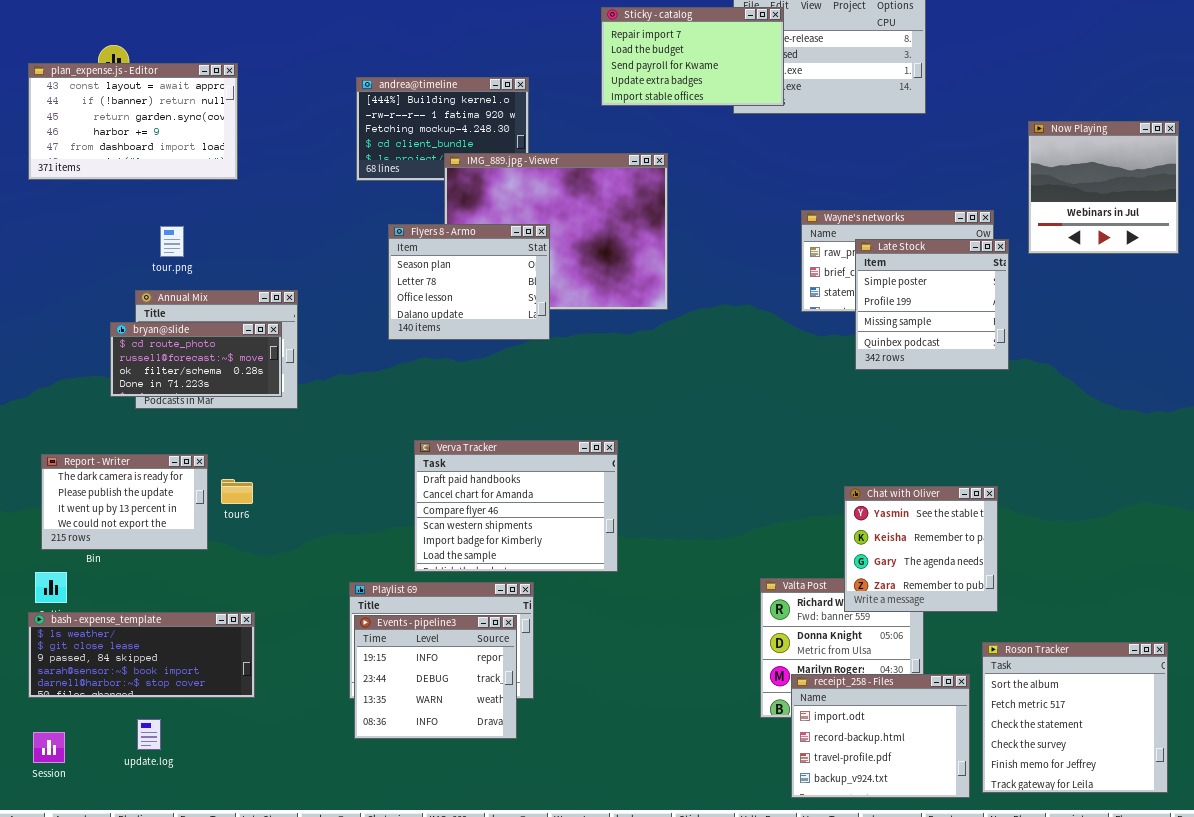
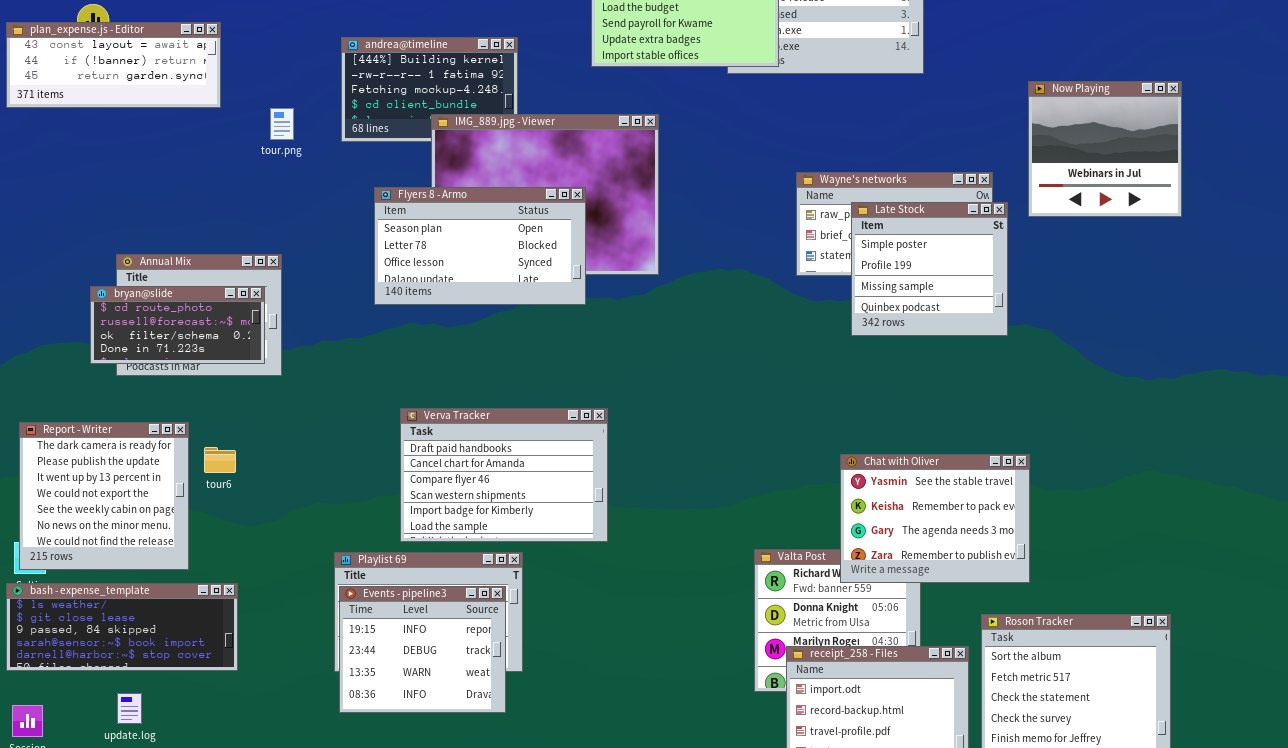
plan_expense.js - Editor: [28,63,238,180] -> [6,22,221,108], resized
Flyers 8 - Armo: [388,224,550,340] -> [374,187,586,305], resized
tour.png: [160,226,184,257] -> [270,108,294,140], moved
Report - Writer: [41,454,208,550] -> [19,422,189,570], resized
Chat with Oliver: [844,486,998,612] -> [840,454,1030,583], resized

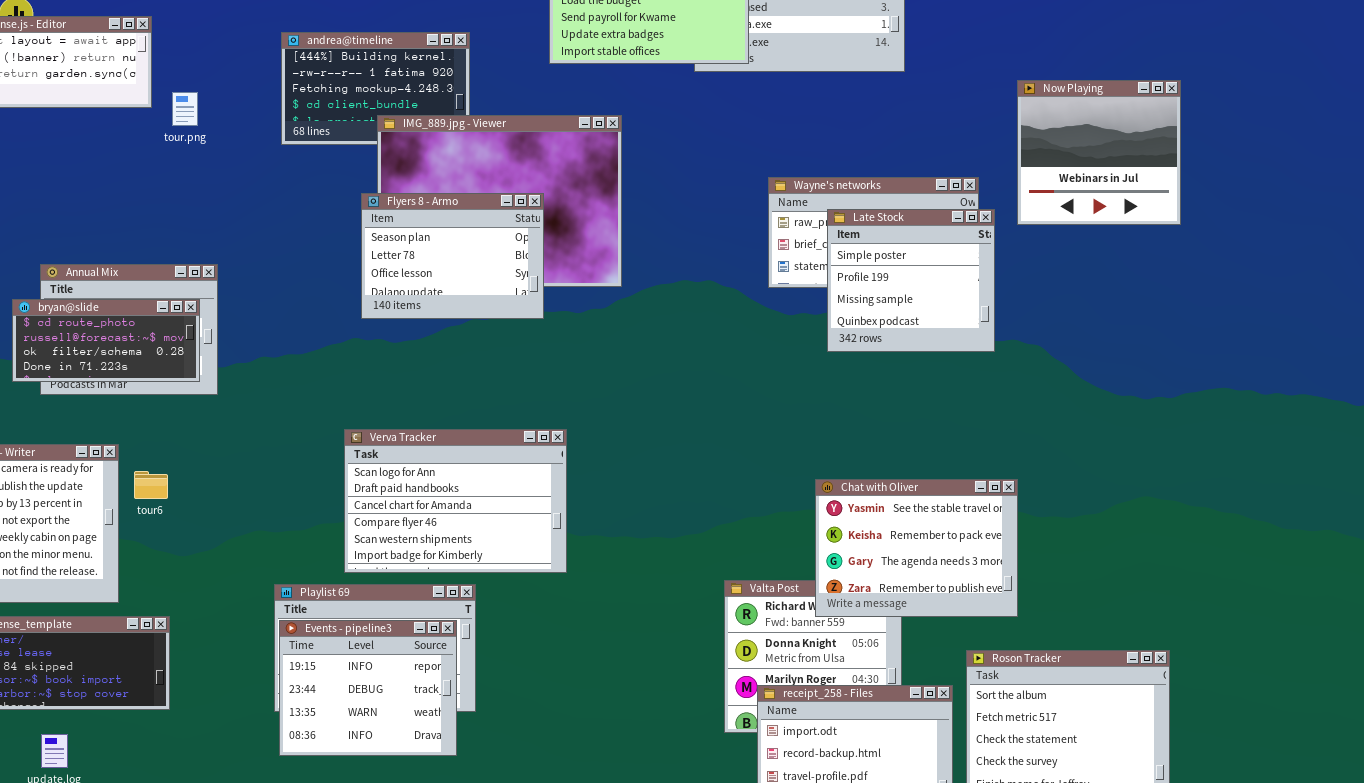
tour.png: [270,108,294,140] -> [172,92,198,126], moved
Flyers 8 - Armo: [374,187,586,305] -> [361,193,544,319], resized
Verva Tracker: [400,408,608,542] -> [344,429,567,573], scrolled up 1 row

